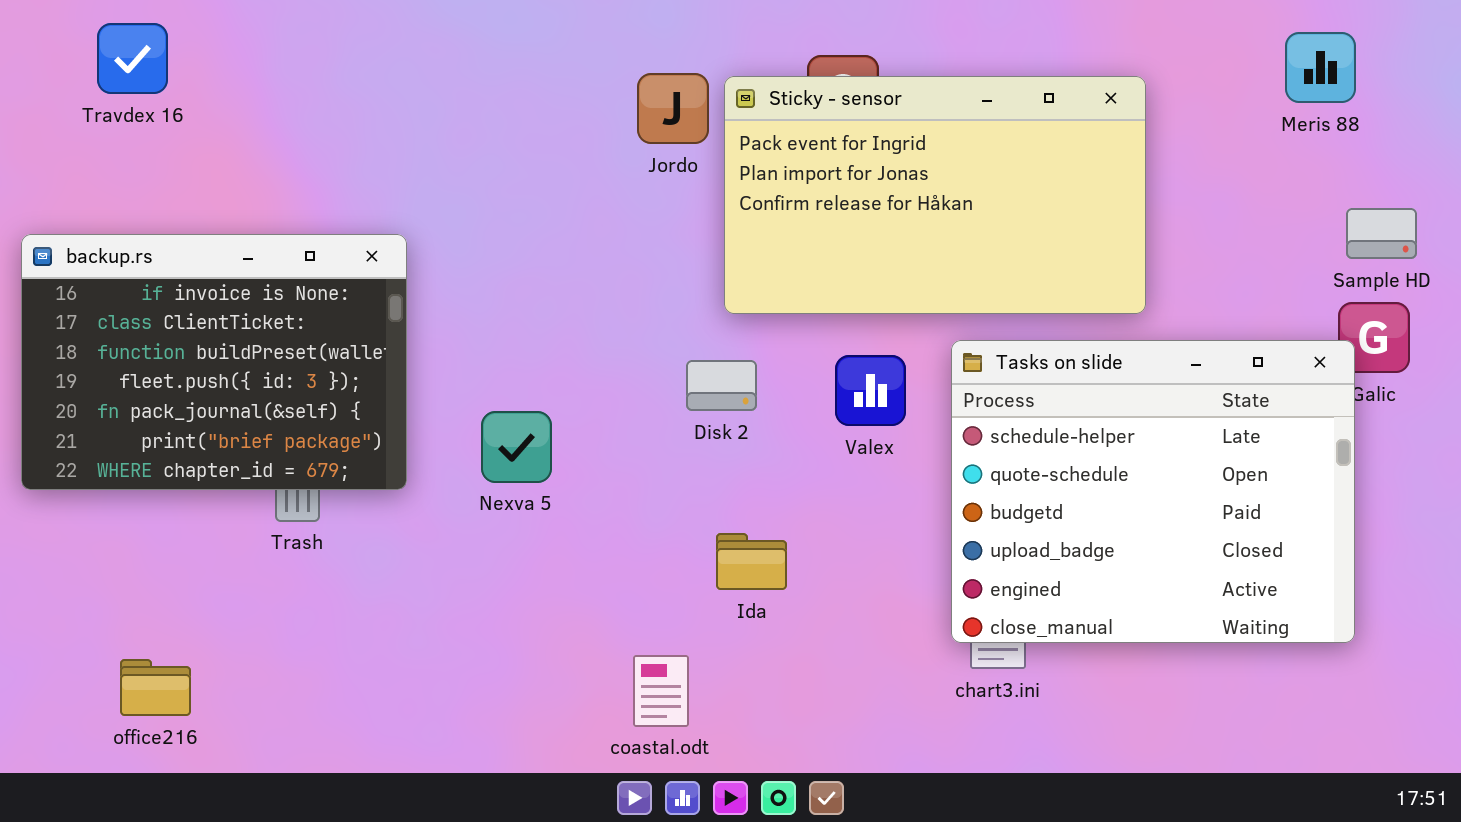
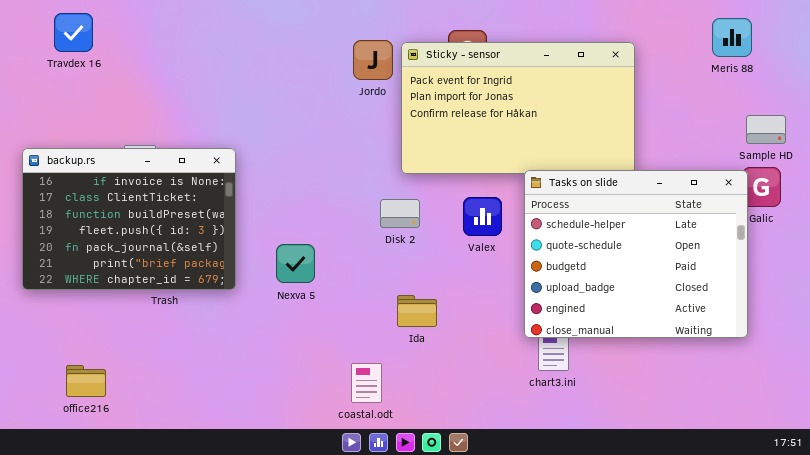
backup.rs: [21,234,407,490] -> [22,148,236,290], moved
Tasks on slide: [951,340,1355,643] -> [524,170,748,338], moved
Nexva 5: [481,411,552,483] -> [276,244,315,283], moved

